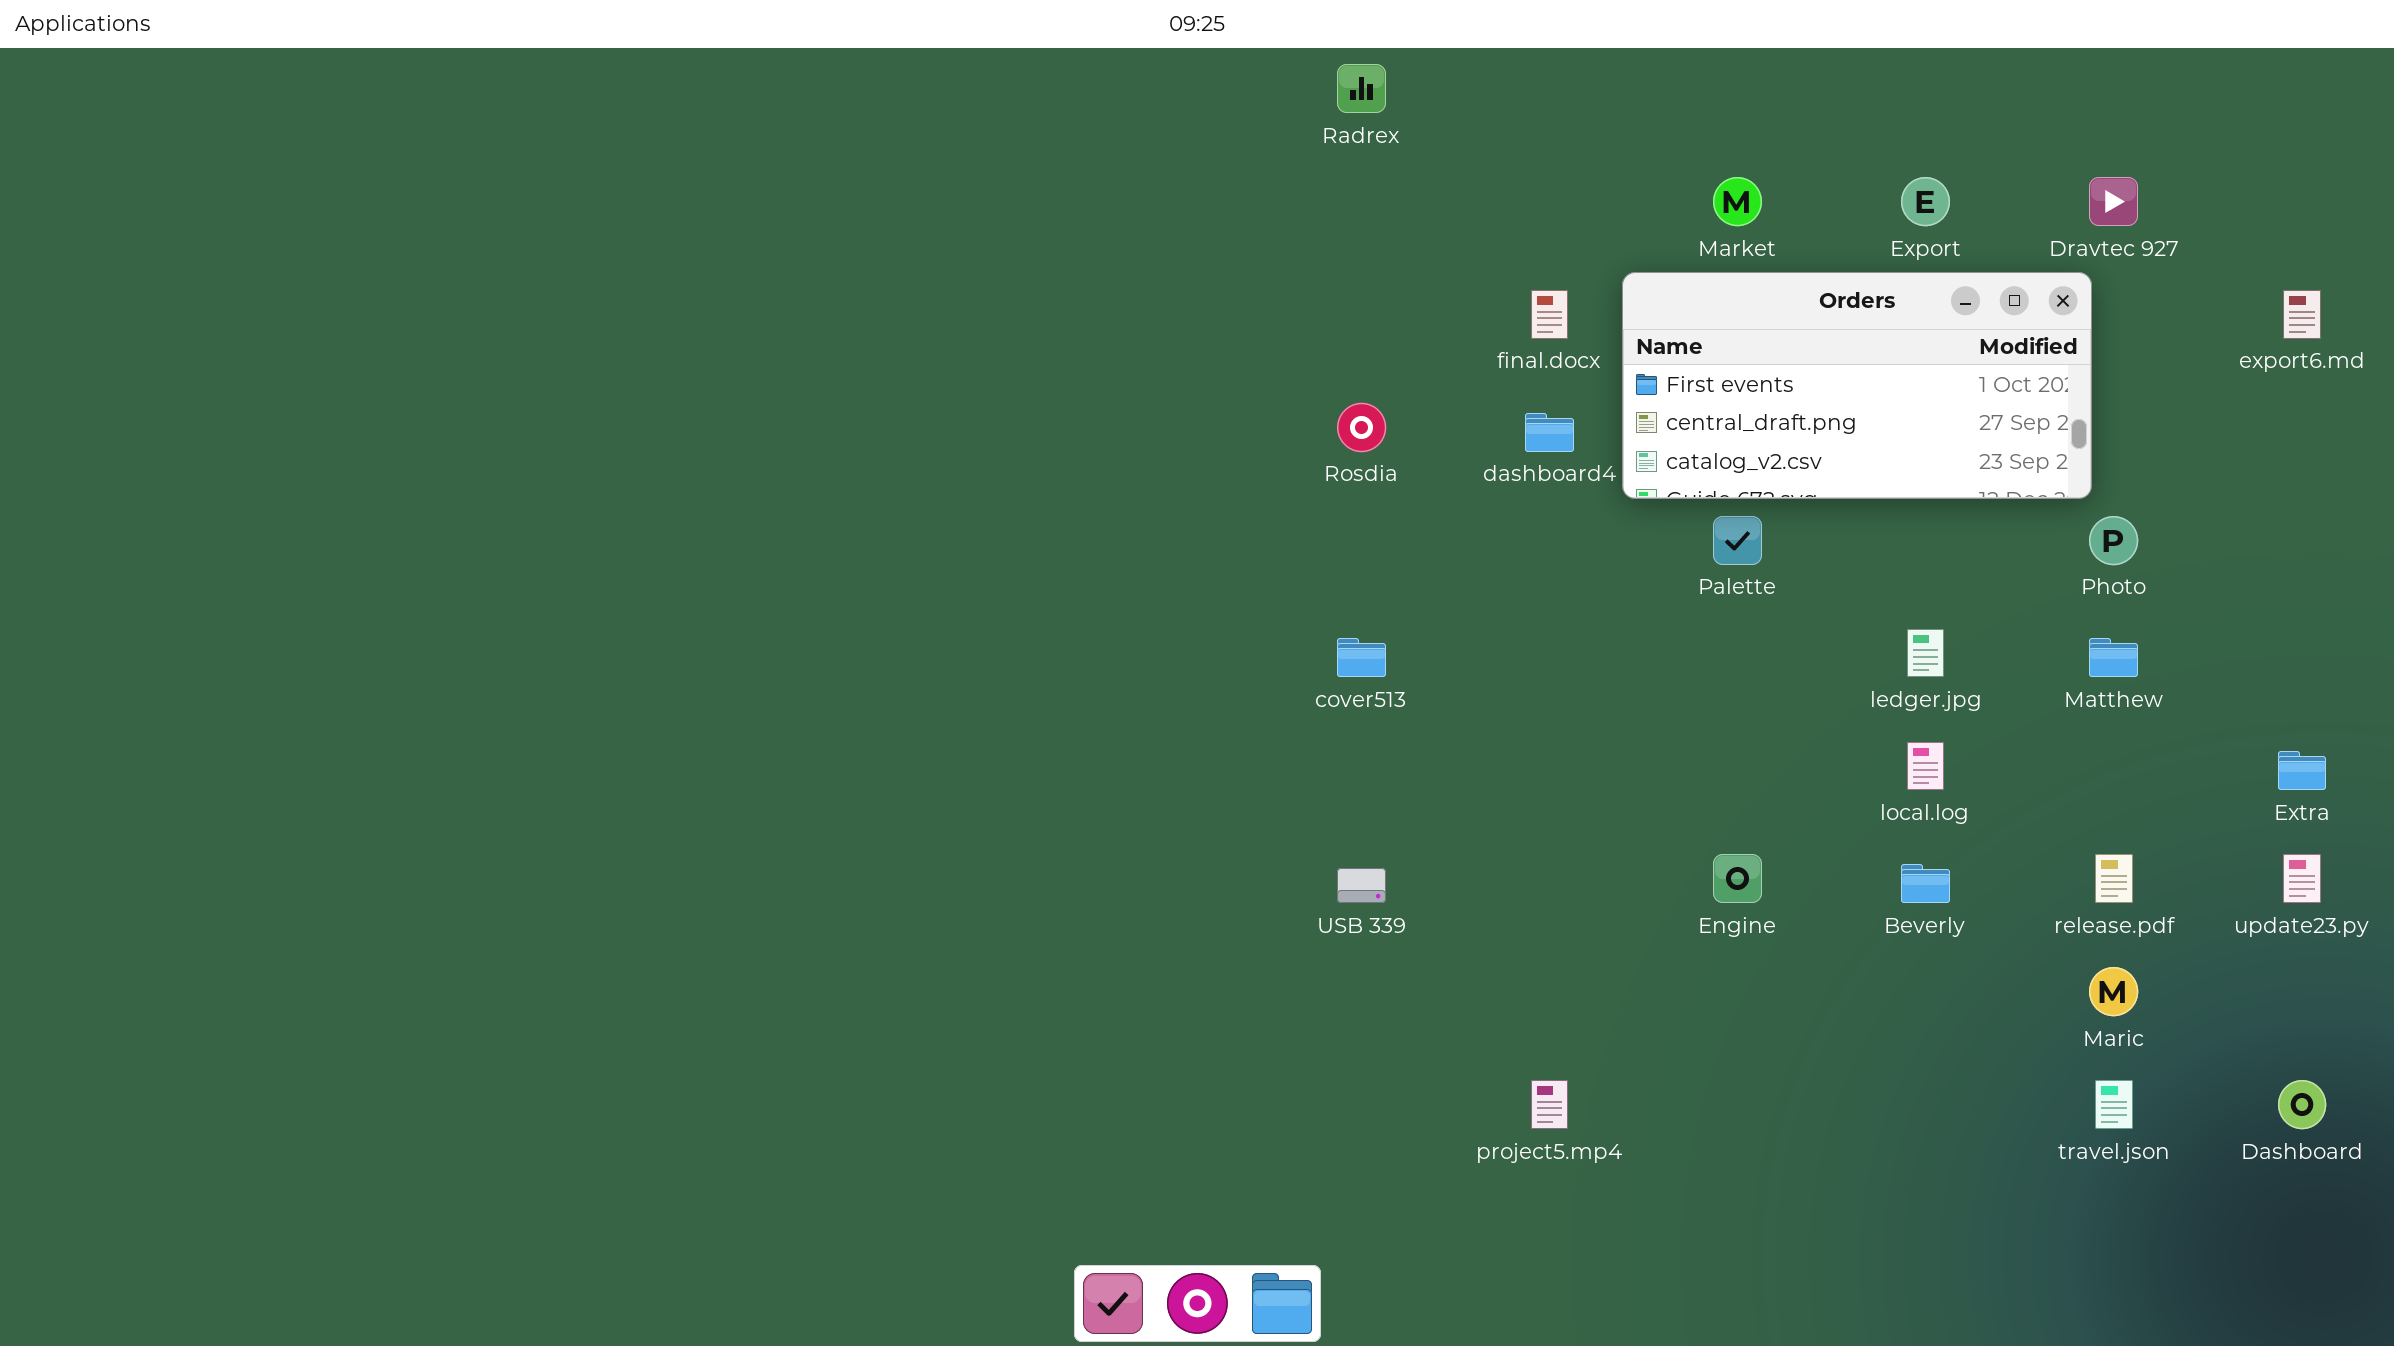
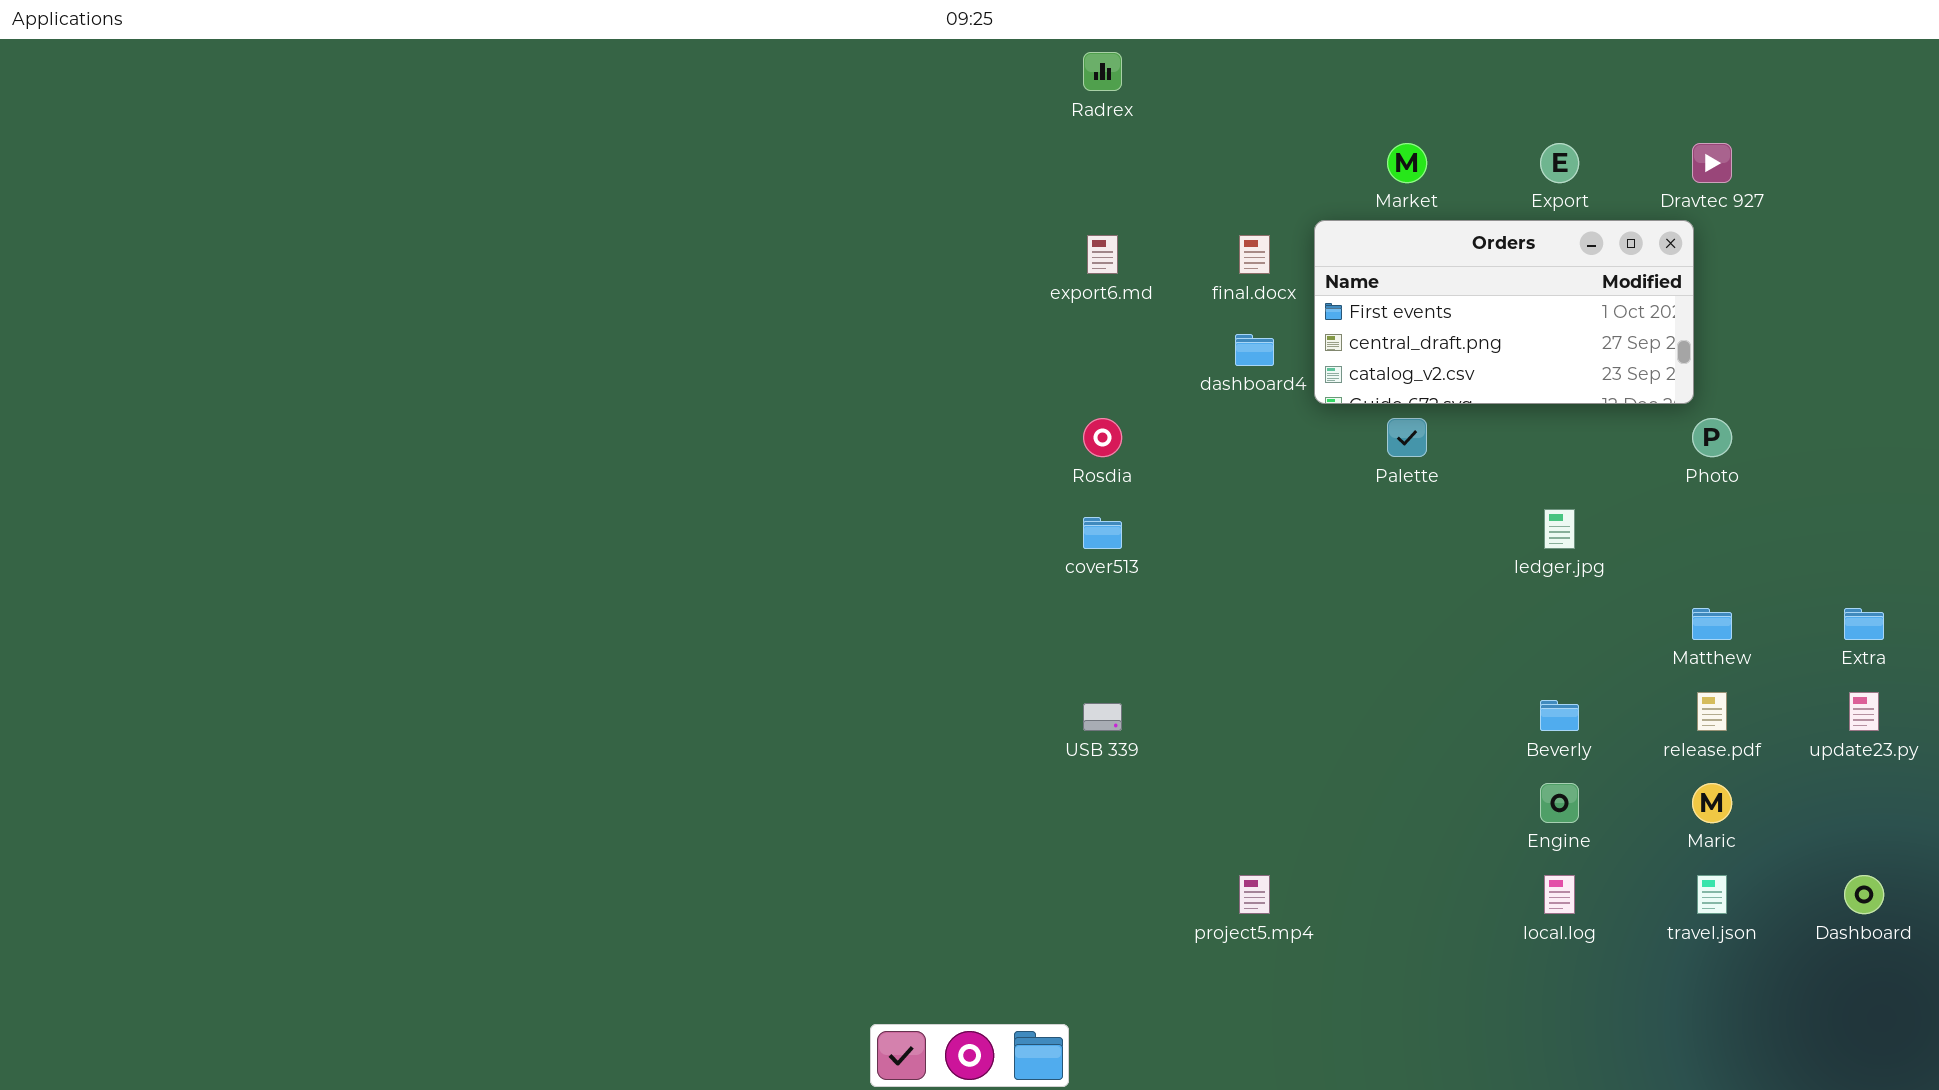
export6.md: [2283,290,2321,339] -> [1087,235,1118,274], moved
Rosdia: [1337,403,1386,452] -> [1083,418,1122,457], moved
Matthew: [2089,638,2138,677] -> [1692,608,1732,640], moved
local.log: [1907,742,1944,790] -> [1544,875,1575,914], moved
Engine: [1713,854,1762,903] -> [1540,783,1579,823], moved

